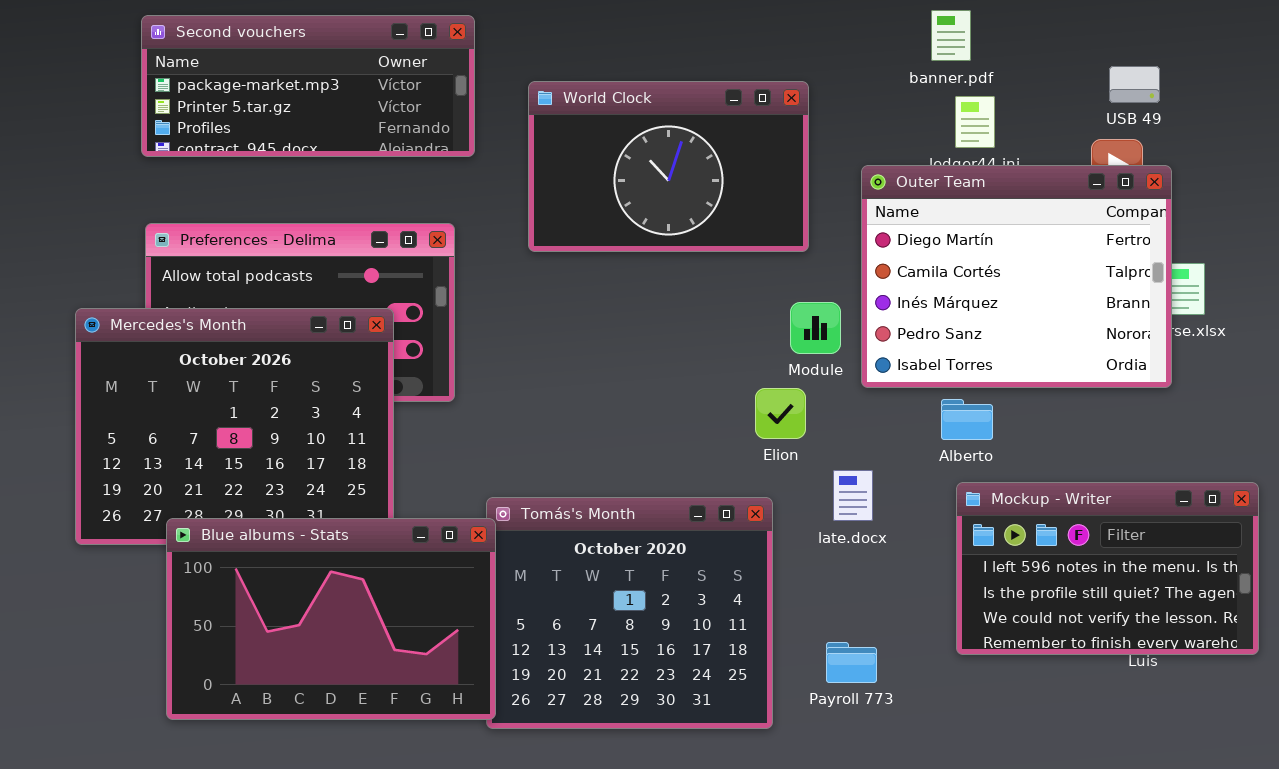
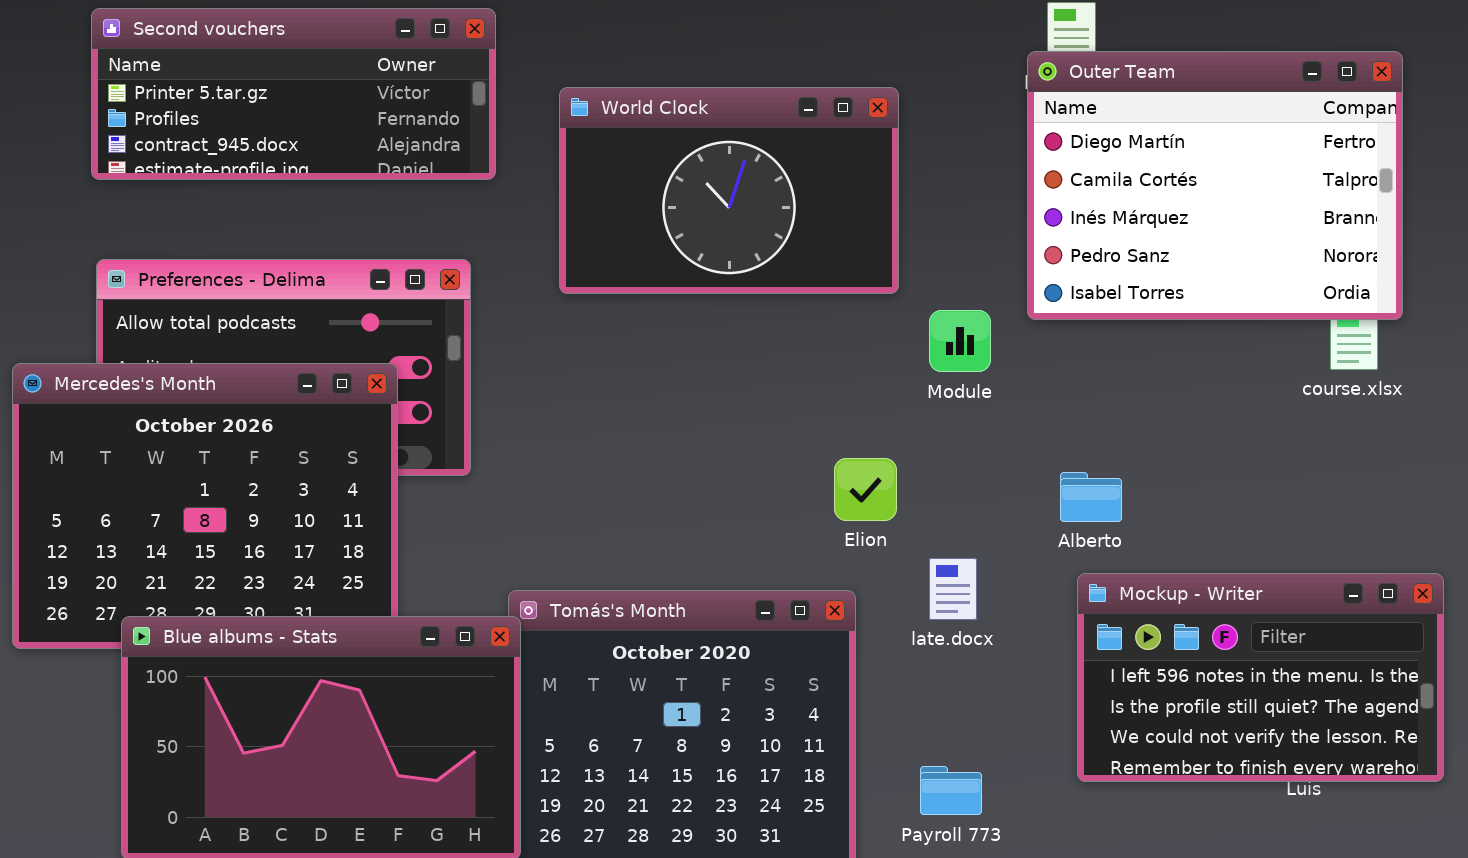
Second vouchers: [141,15,475,157] -> [91,8,496,180], scrolled down 1 row
Outer Team: [861,165,1172,388] -> [1027,51,1403,320], moved
Module: [790,302,841,354] -> [929,310,991,372], moved

